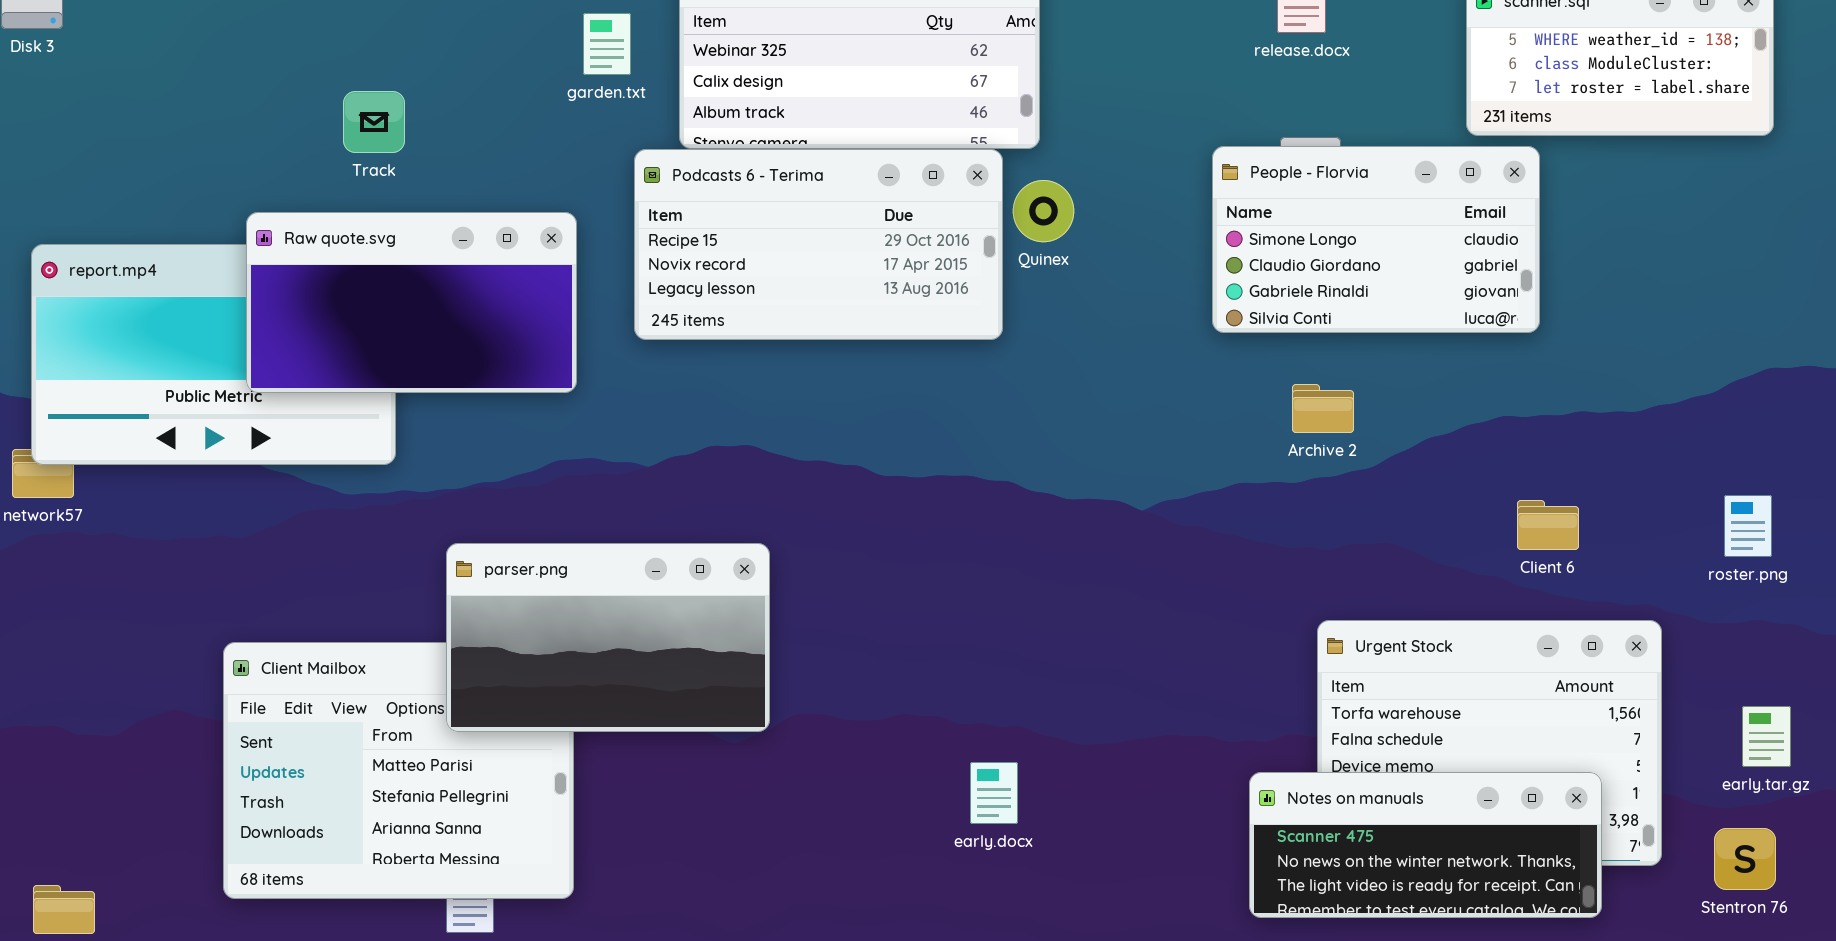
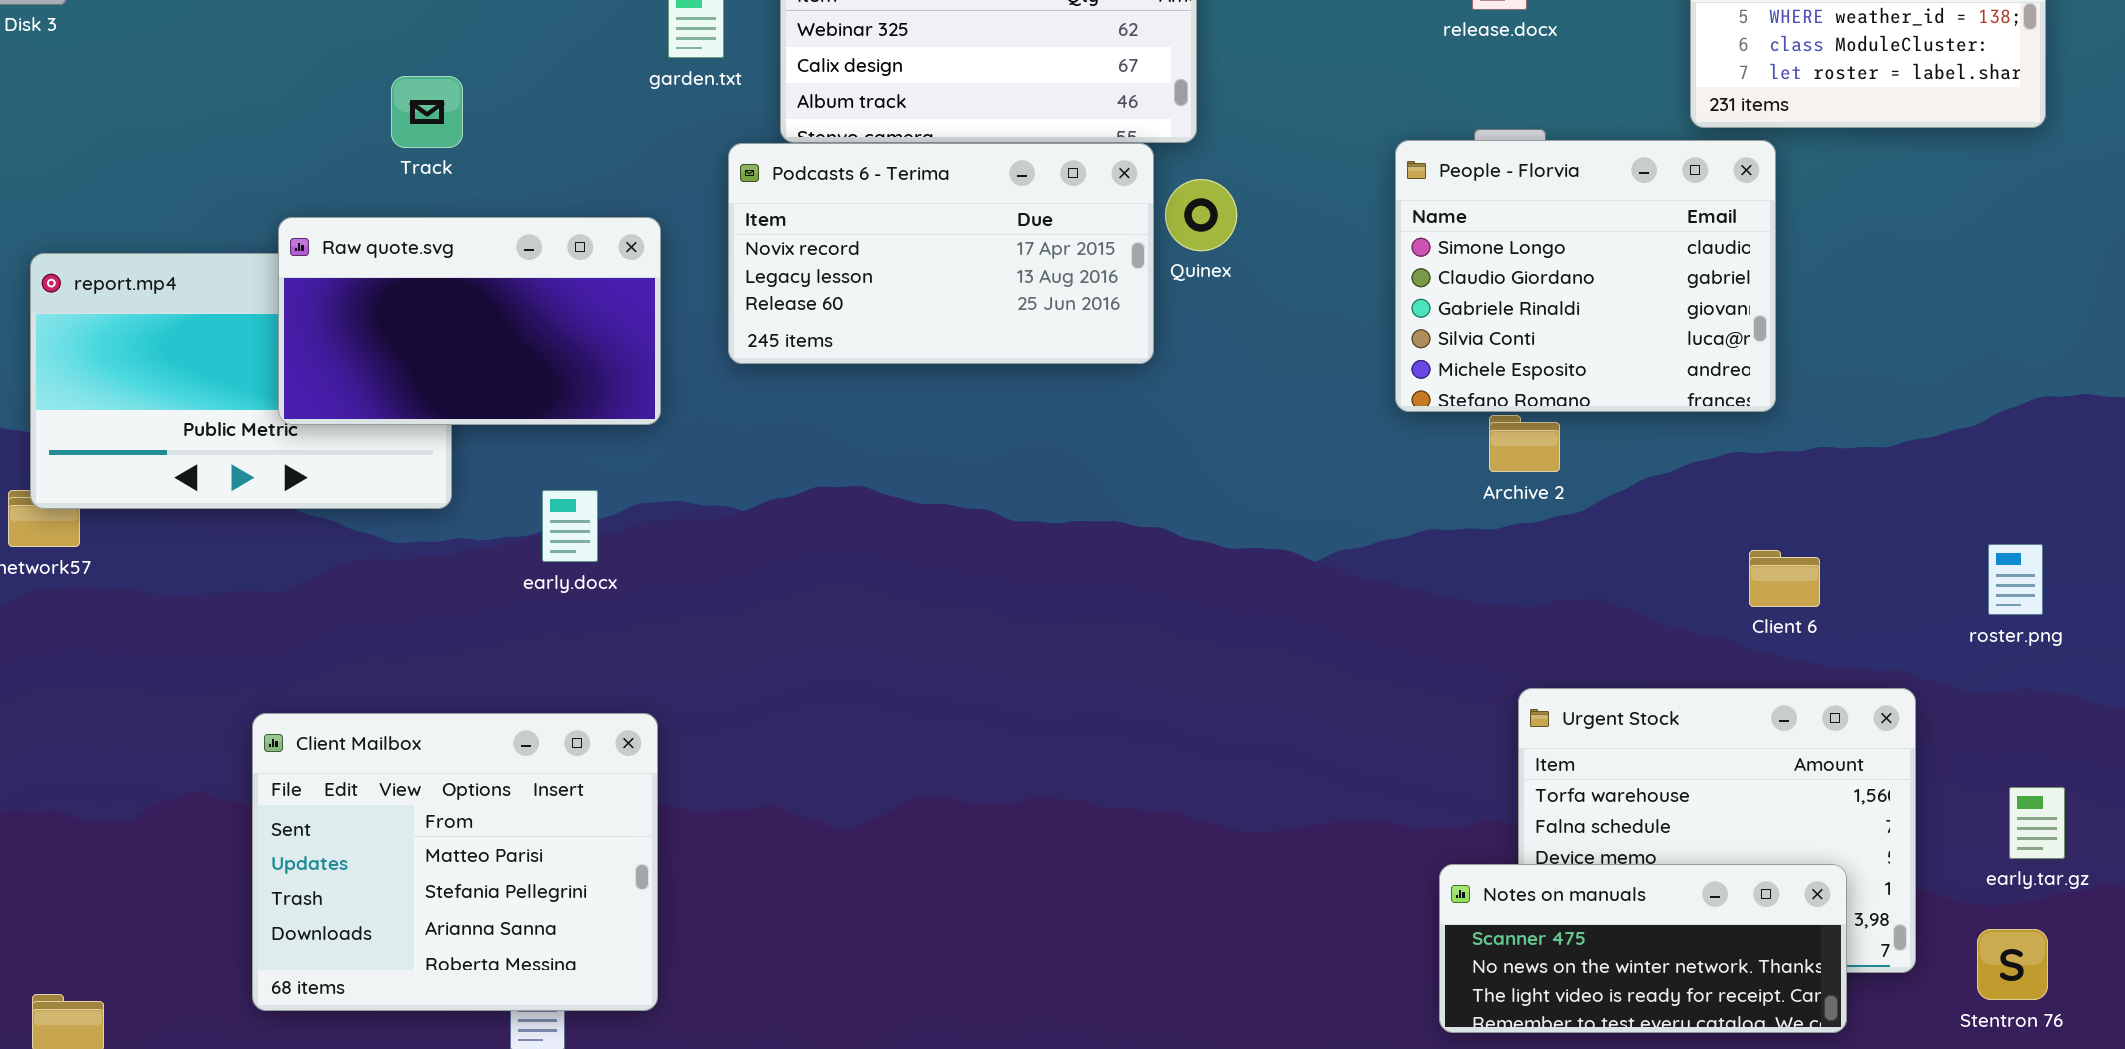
People - Florvia: [1212,146,1540,333] -> [1395,140,1776,412], resized
Podcasts 6 - Terima: [634,149,1003,340] -> [728,143,1154,364], scrolled down 1 row
parser.png: [446,543,770,732] -> none, closed
early.docx: [970,762,1018,824] -> [542,490,598,562], moved

